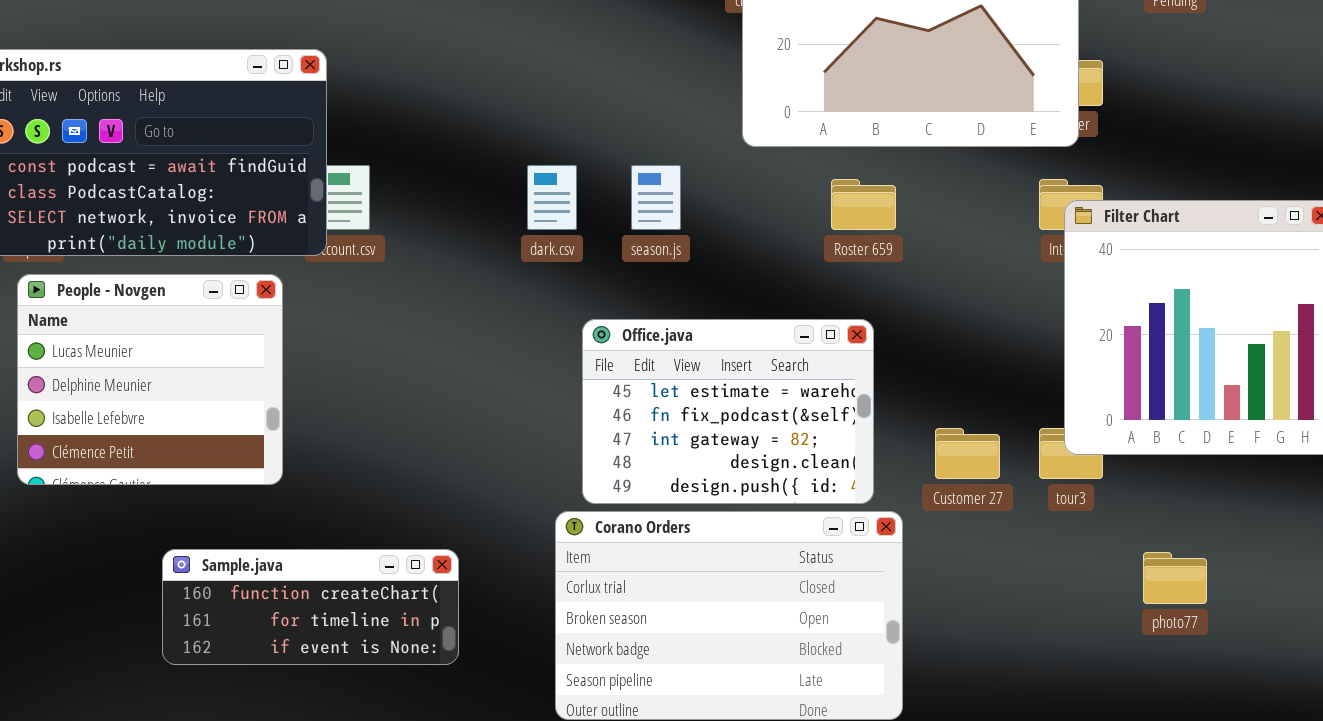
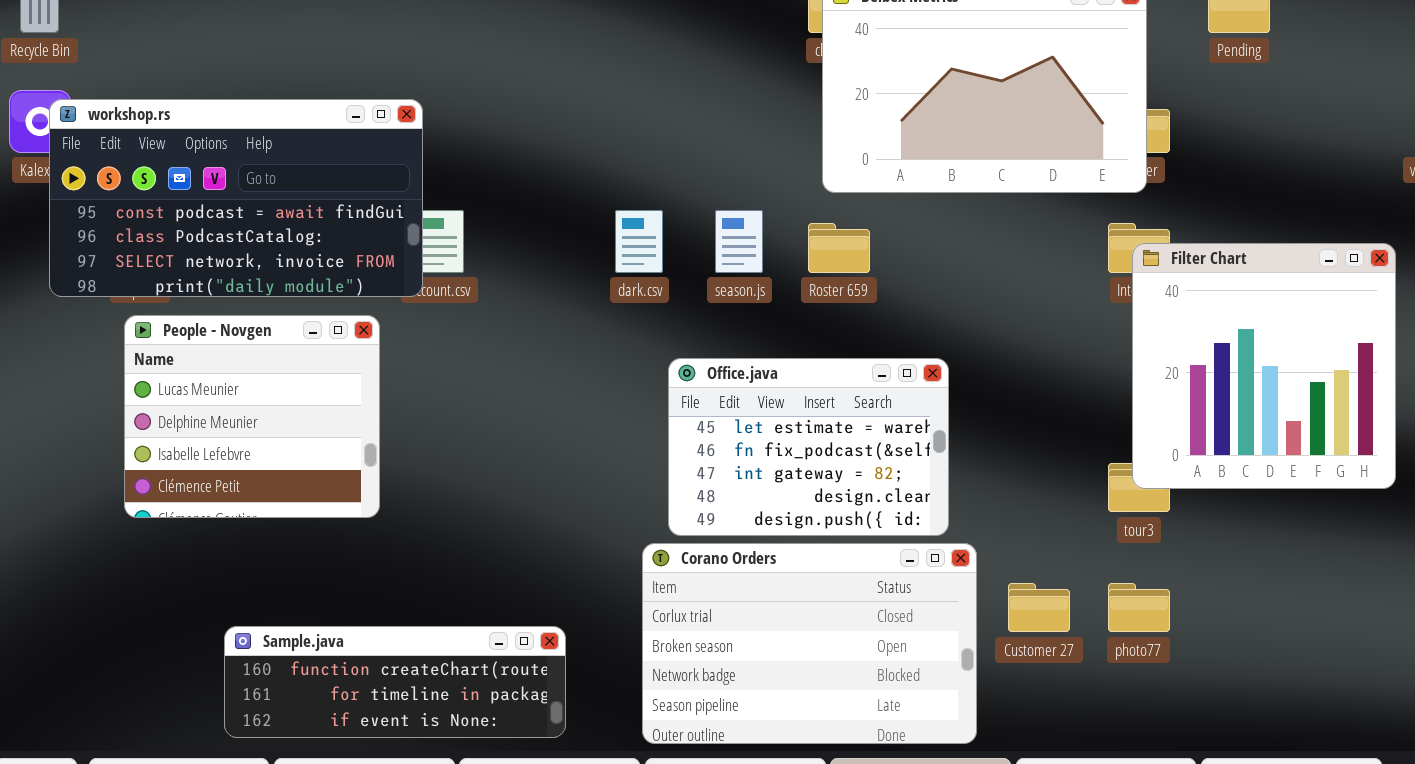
Roster 659: [831,179,896,230] -> [808,223,870,273], moved
Customer 27: [935,428,1000,479] -> [1008,583,1070,632], moved
Sample.java: [162,549,459,665] -> [224,626,566,738], moved, resized
photo77: [1143,552,1207,604] -> [1108,583,1170,632], moved

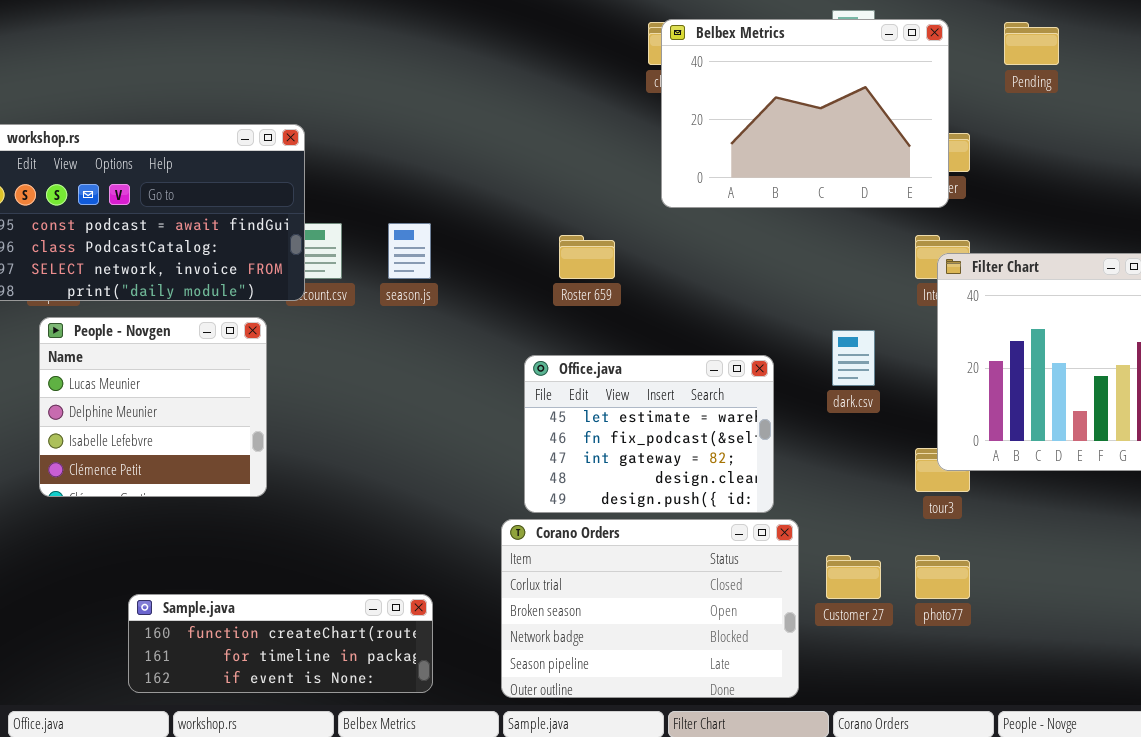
dark.csv: [615,210,663,273] -> [832,330,875,386], moved
season.js: [715,210,763,273] -> [388,223,431,279], moved
Roster 659: [808,223,870,273] -> [559,235,615,279], moved

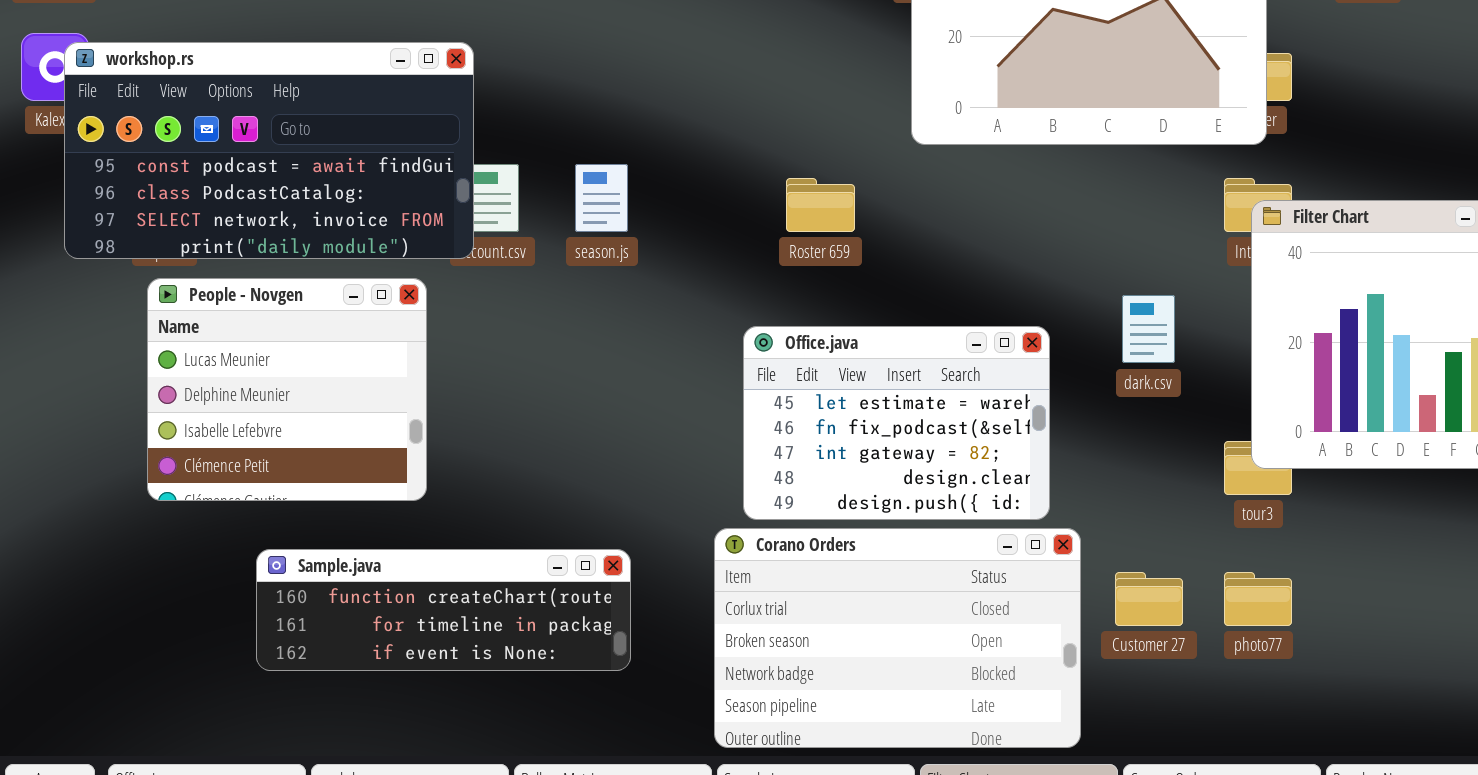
Sample.java: [128,594,433,693] -> [256,549,631,671], moved

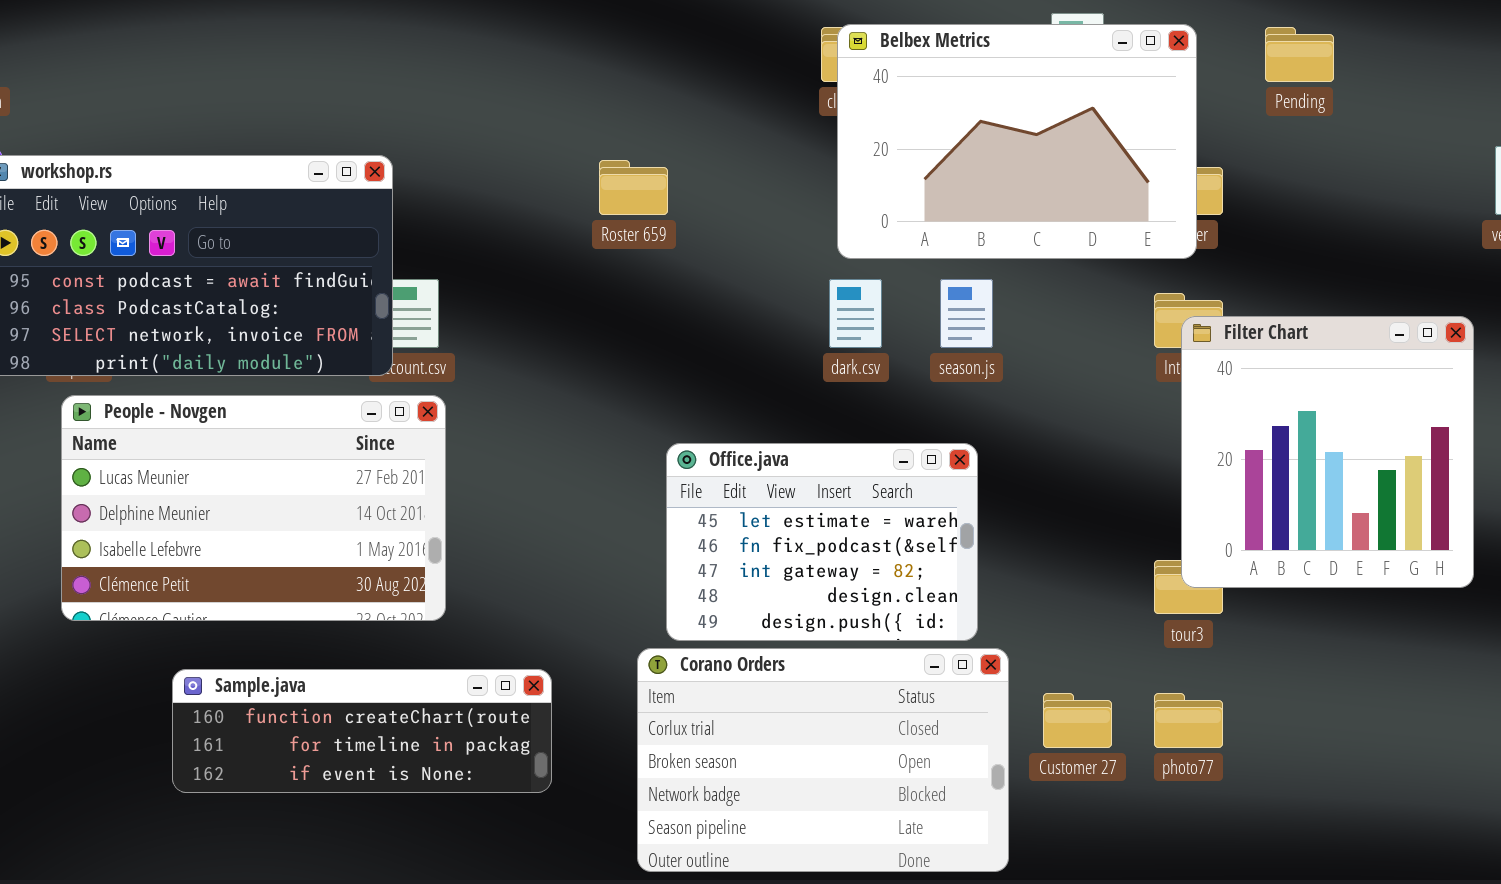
season.js: [575,164,628,232] -> [940,279,993,348], moved
Roster 659: [786,178,855,232] -> [599,160,668,215], moved
People - Novgen: [147,278,427,501] -> [61,395,446,621], resized
dark.csv: [1122,295,1175,363] -> [829,279,882,348], moved

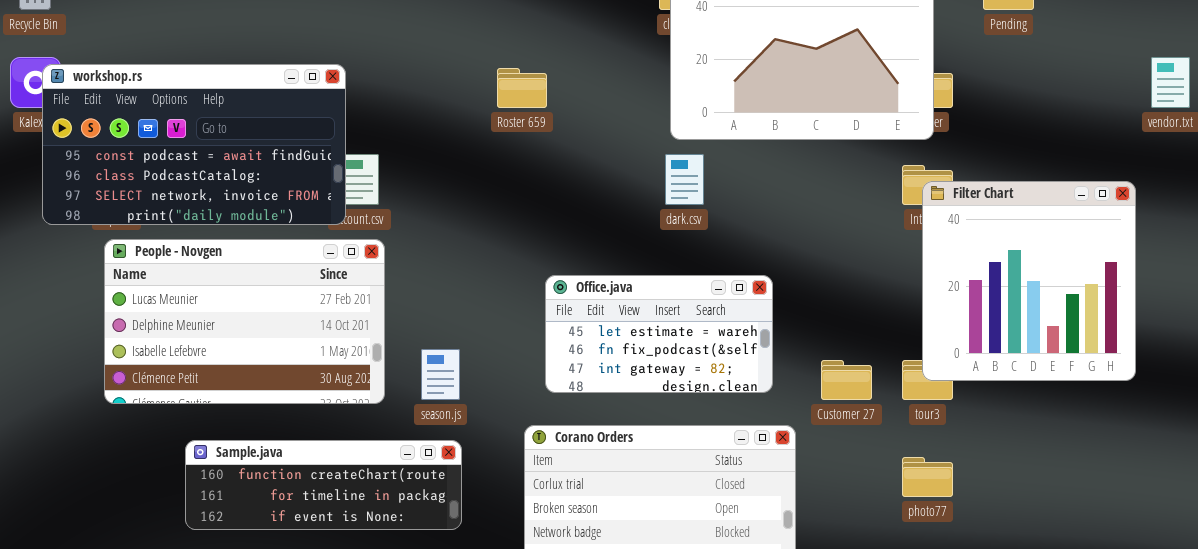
season.js: [940,279,993,348] -> [421,349,460,400], moved
Office.java: [666,443,978,641] -> [545,275,773,393], resized
Customer 27: [1043,693,1112,748] -> [821,360,872,400], moved

